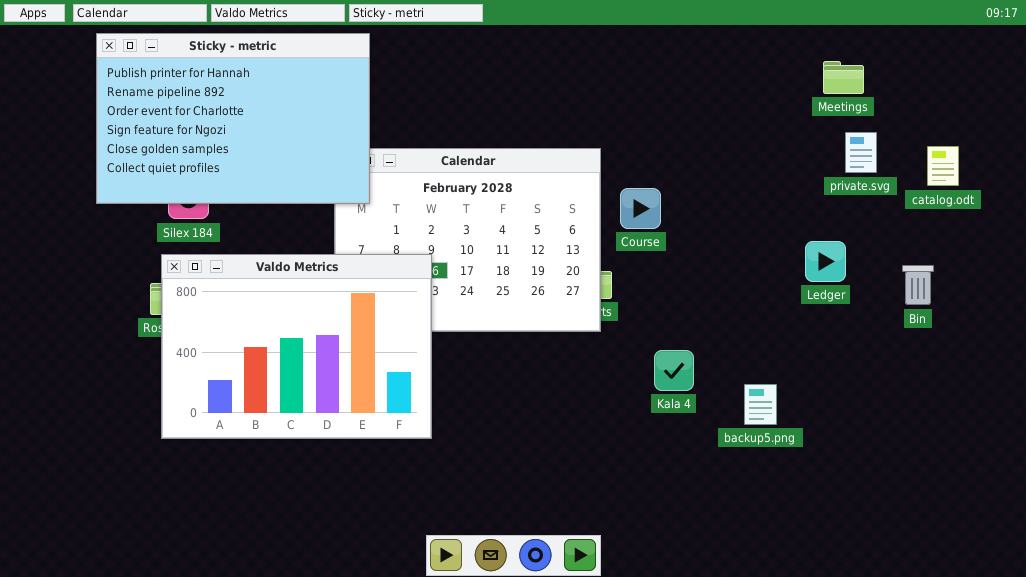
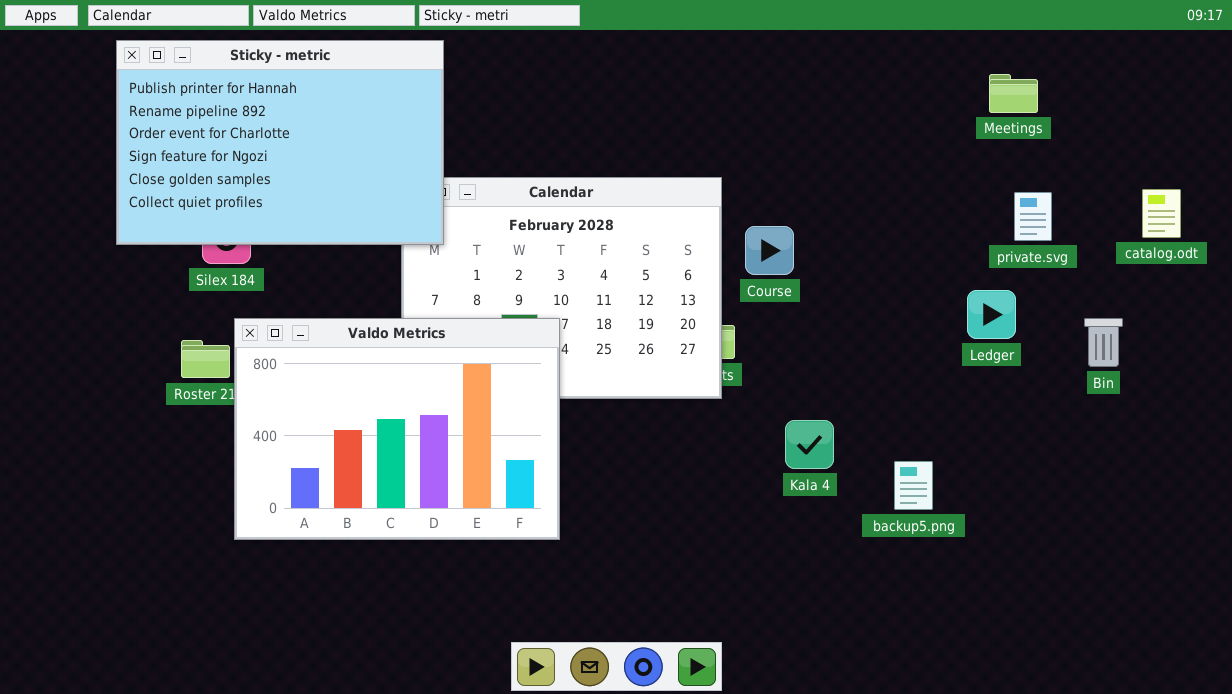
private.svg: [845,132,877,173] -> [1014,192,1052,241], moved
catalog.odt: [927,146,959,186] -> [1142,189,1181,238], moved
Valdo Metrics: [161,254,432,439] -> [234,318,560,540], moved

